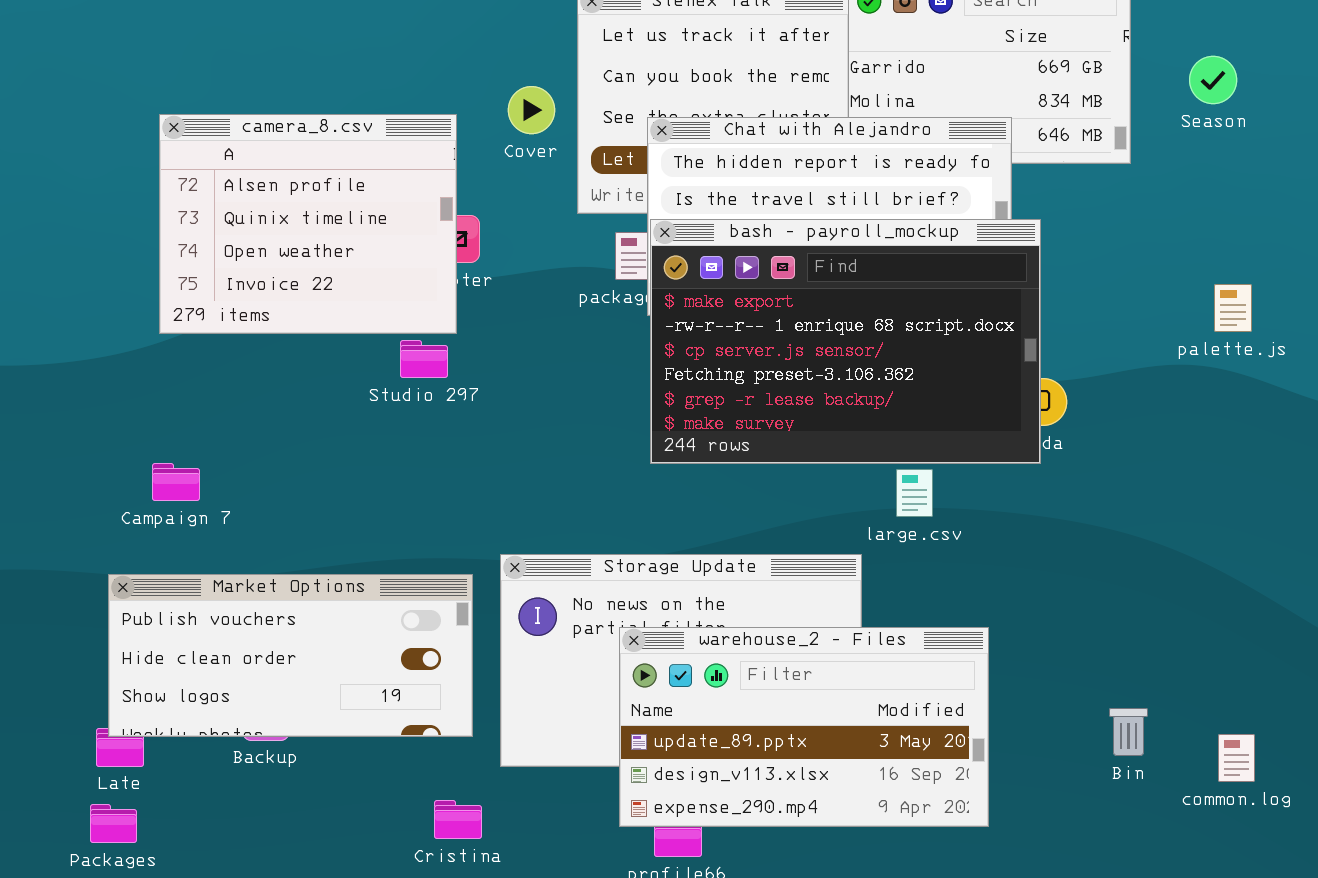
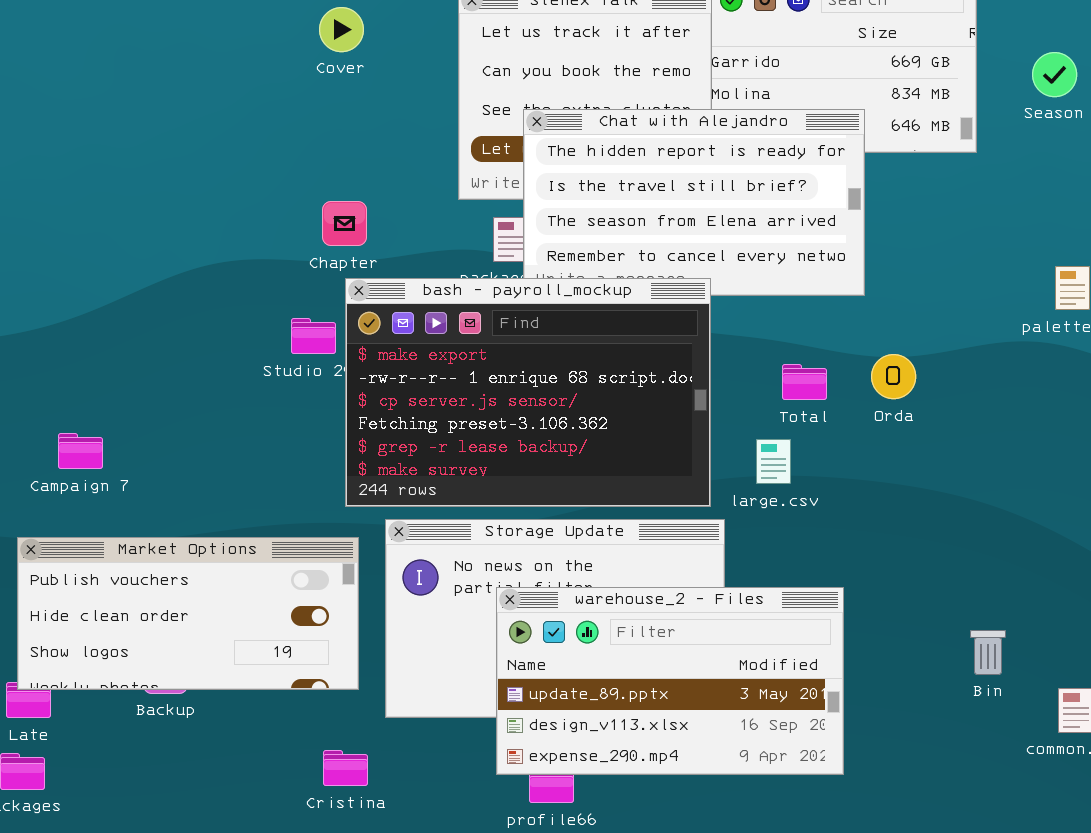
Cover: [508,86,555,134] -> [319,7,364,52], moved
camera_8.csv: [159,114,457,334] -> none, closed
bash - payroll_mockup: [650,219,1041,464] -> [345,278,711,507], moved
Bin: [1109,708,1148,756] -> [970,630,1006,675], moved

